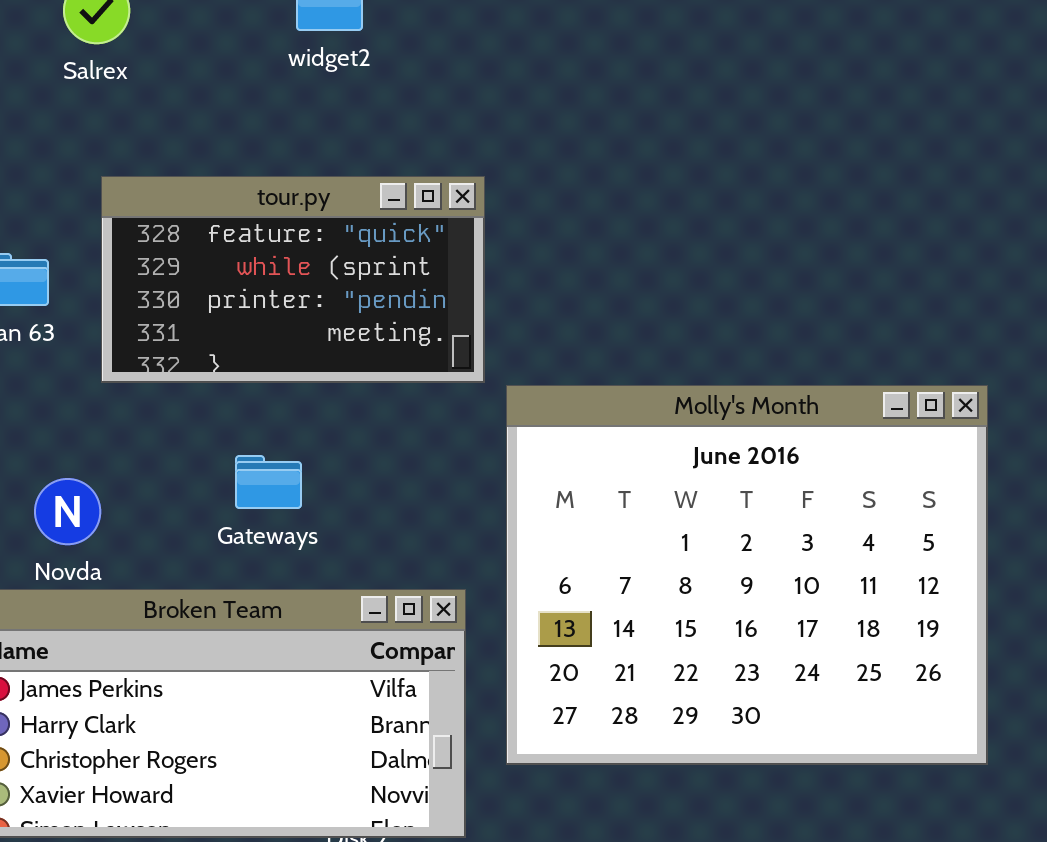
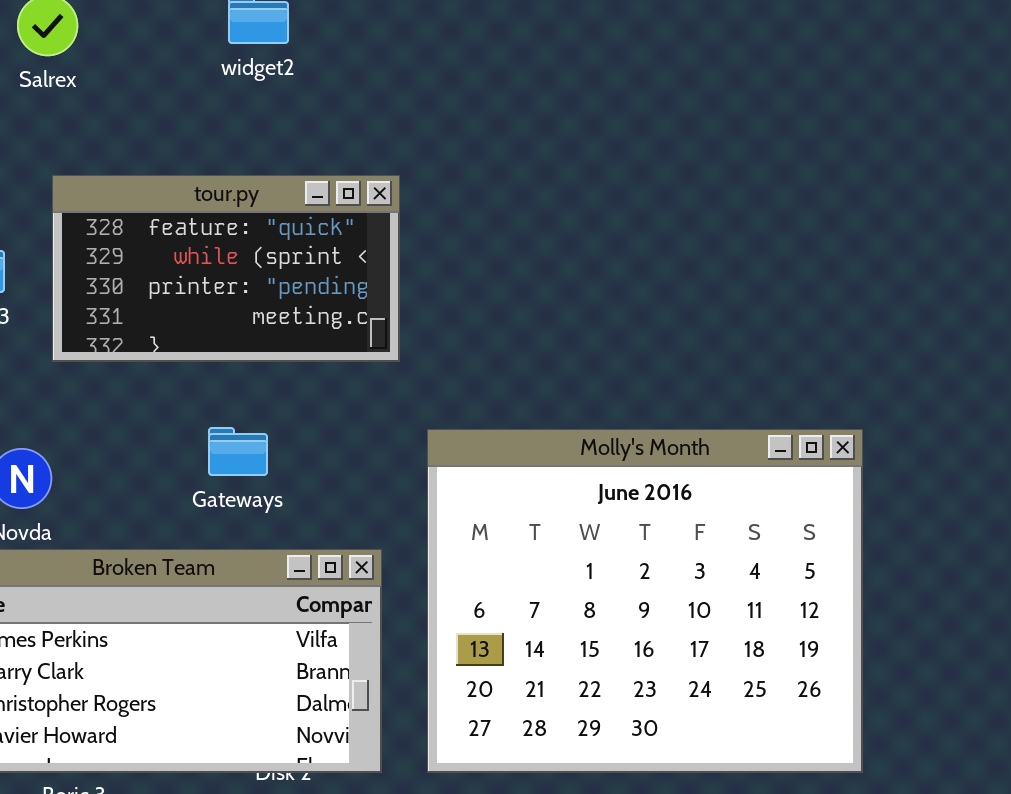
Molly's Month: [506,385,988,765] -> [427,429,863,773], moved
Gateways: [235,455,302,509] -> [208,427,268,476], moved

